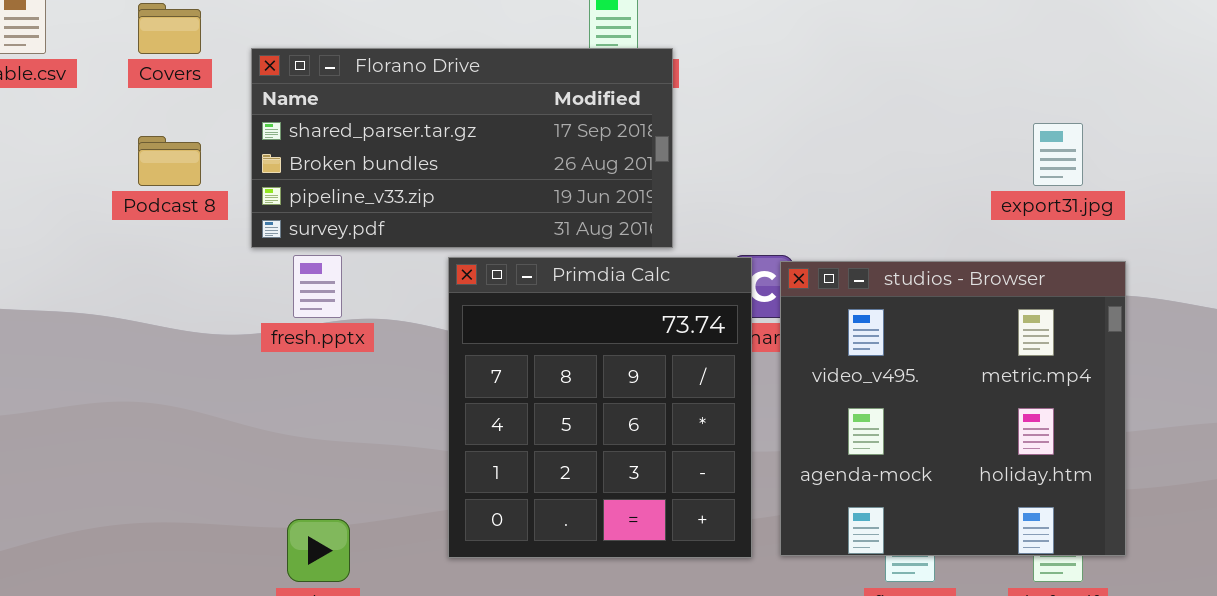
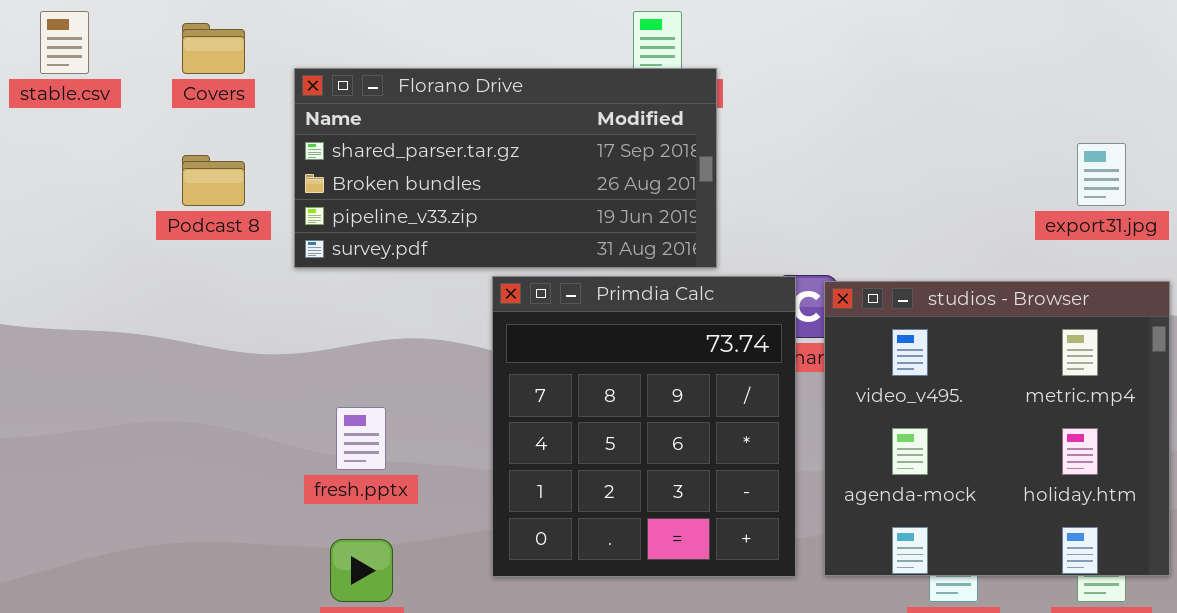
fresh.pptx: [293,255,342,318] -> [336,407,386,470], moved

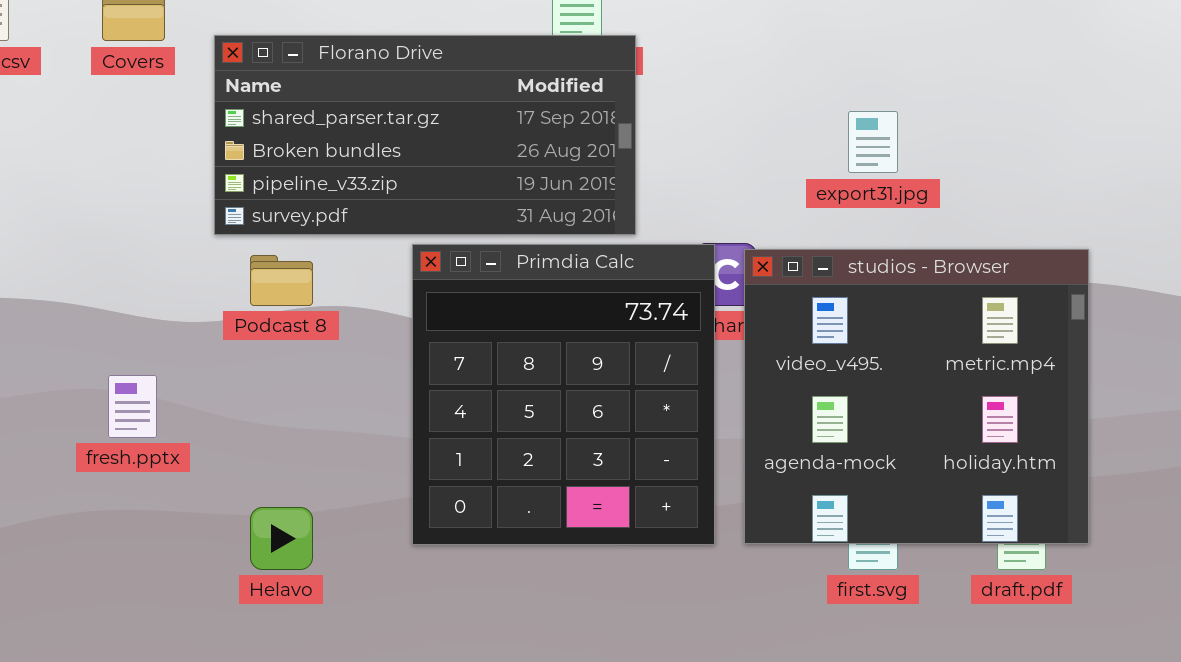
export31.jpg: [1077,143,1126,206] -> [848,111,898,173], moved
Podcast 8: [182,155,245,206] -> [250,255,313,306], moved
fresh.pptx: [336,407,386,470] -> [108,375,157,438], moved

